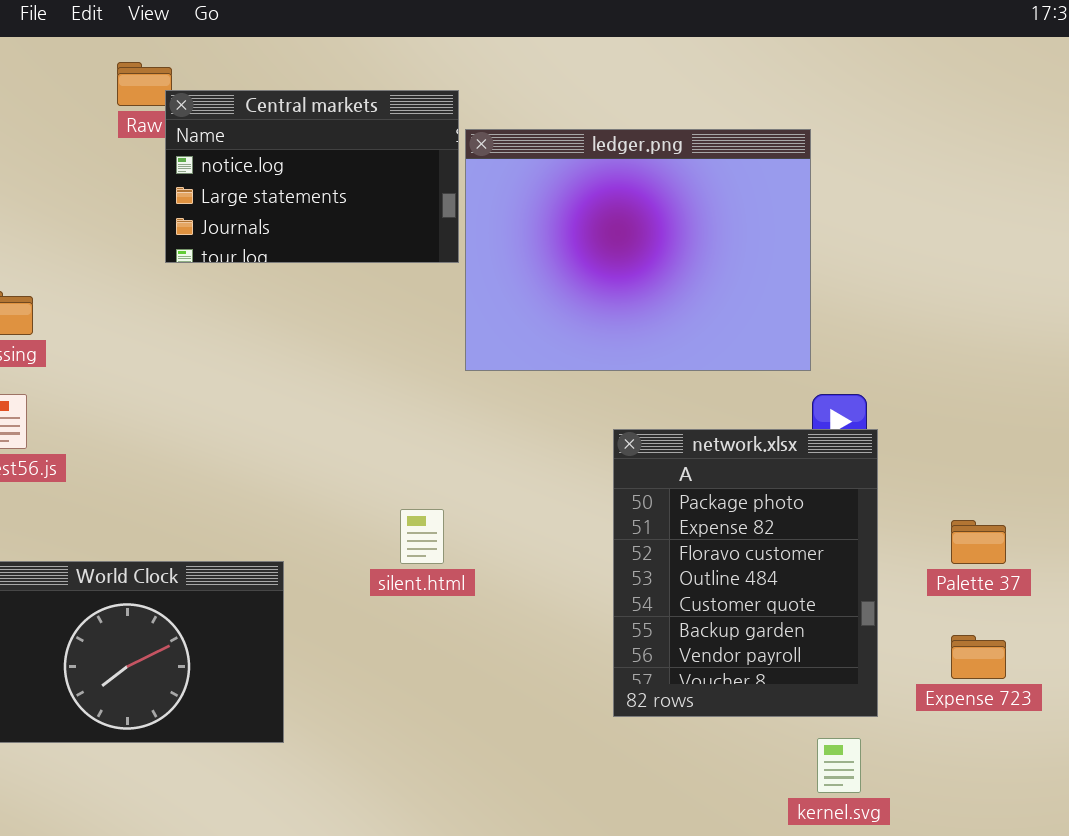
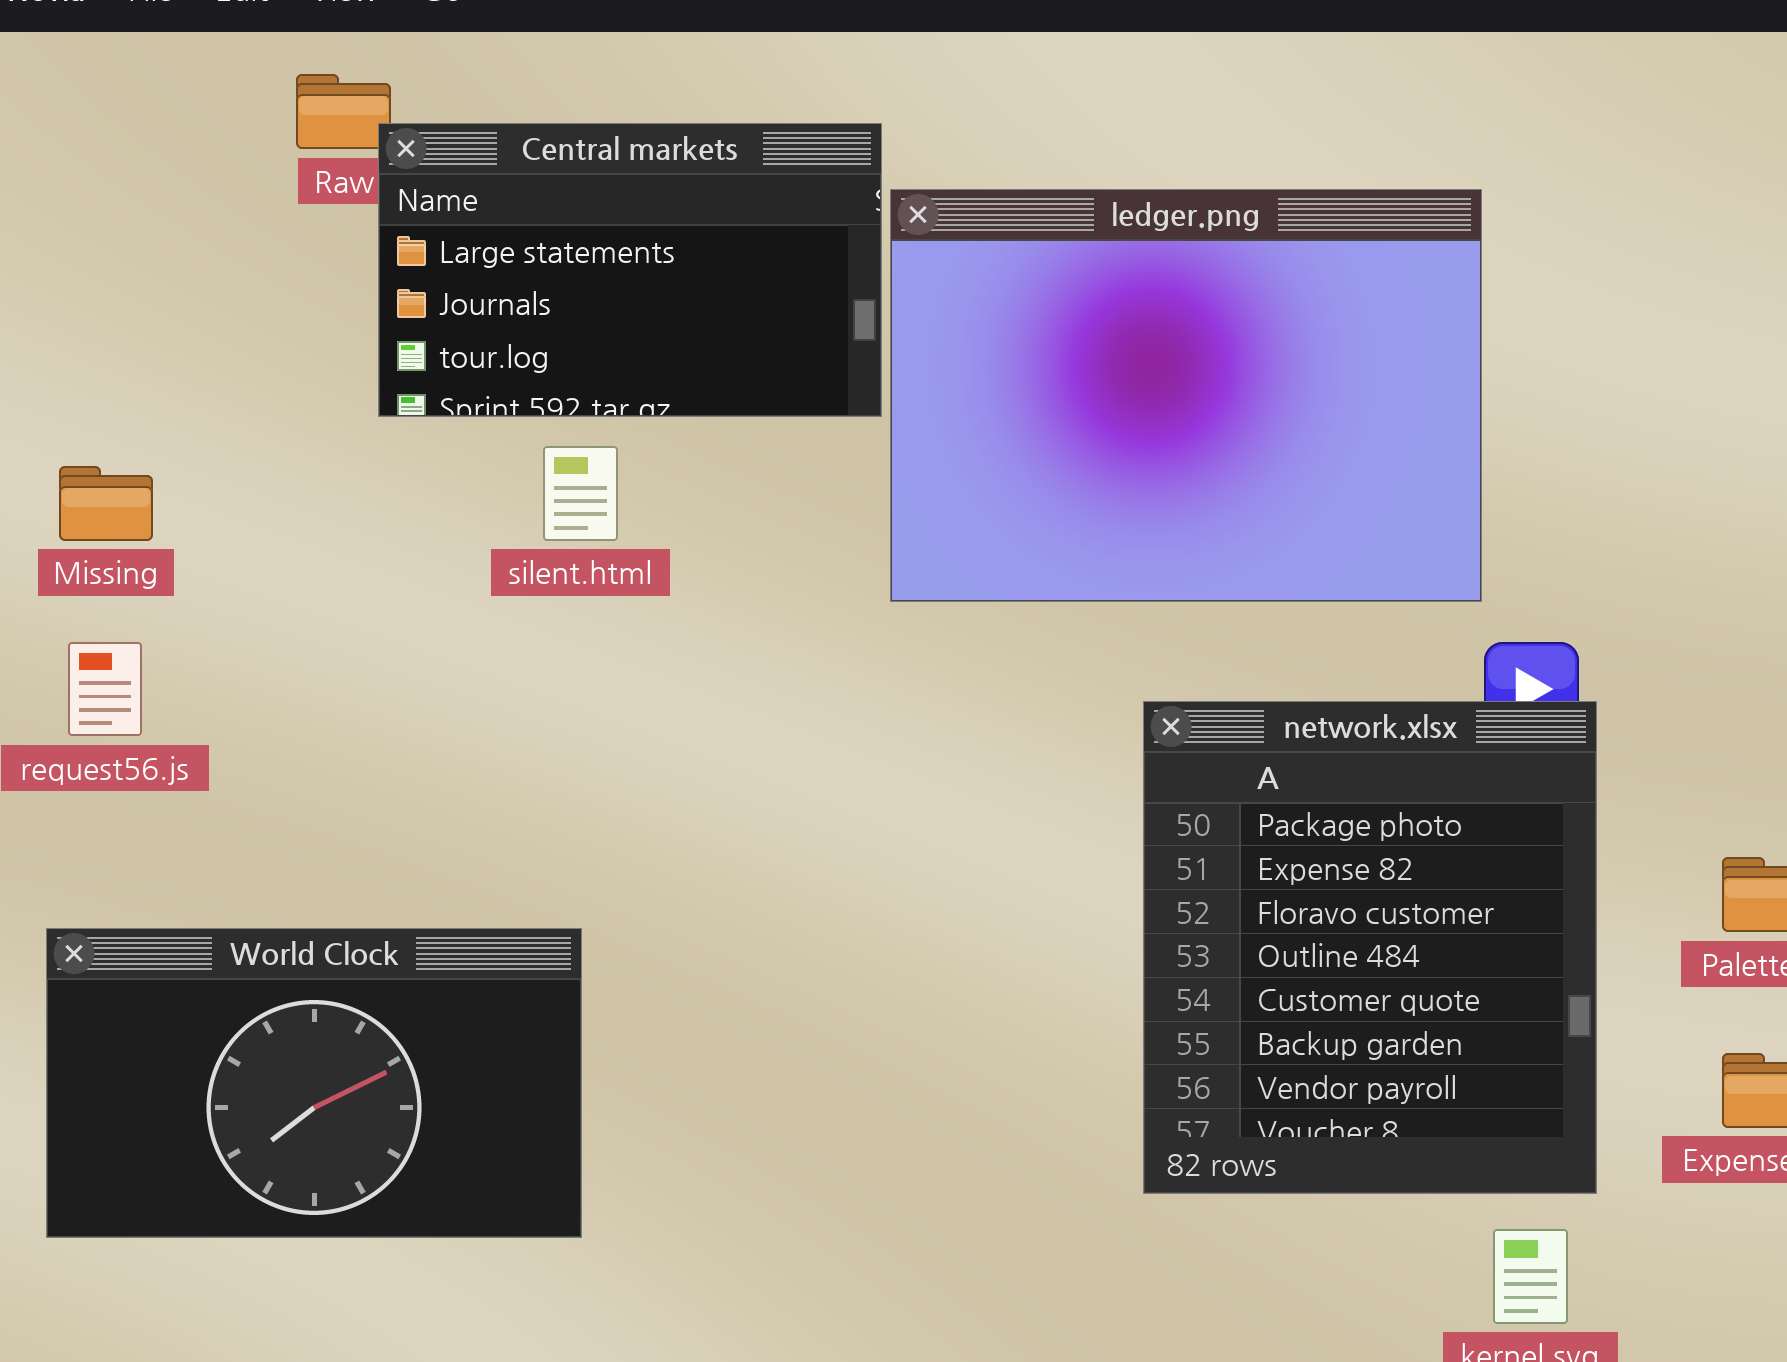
Central markets: [165,90,459,263] -> [378,123,882,417], scrolled down 1 row
silent.html: [400,509,444,564] -> [543,446,618,541], moved

